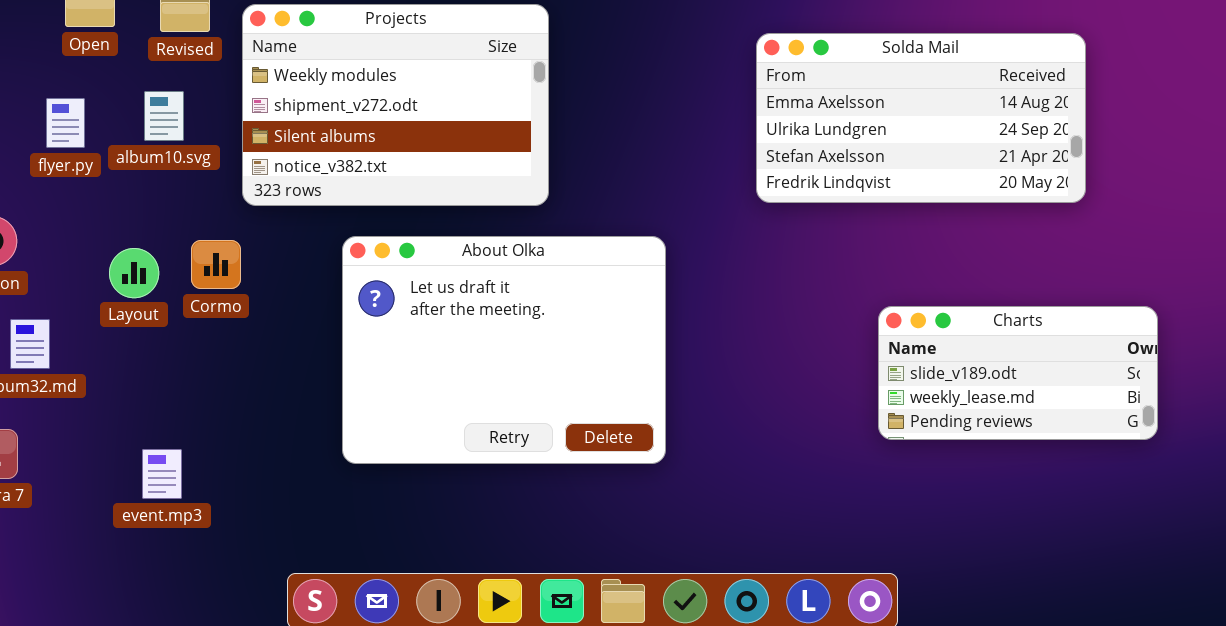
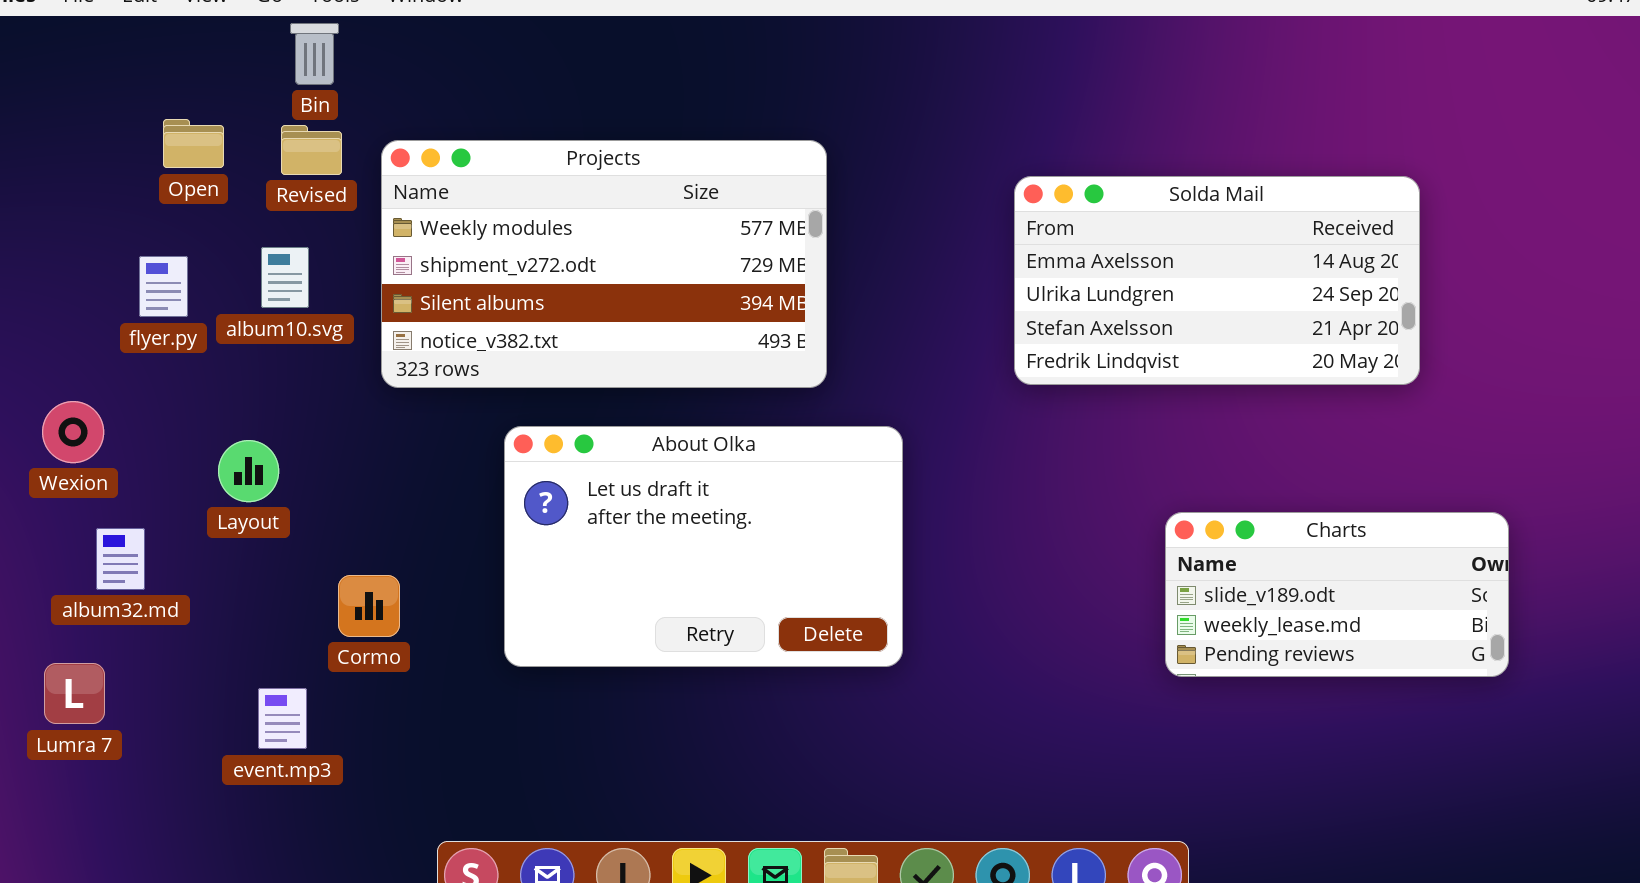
Projects: [242,4,549,206] -> [381,140,827,388], resized
About Olka: [342,236,666,464] -> [504,426,903,667], resized
Cormo: [191,240,241,289] -> [338,575,400,637], moved

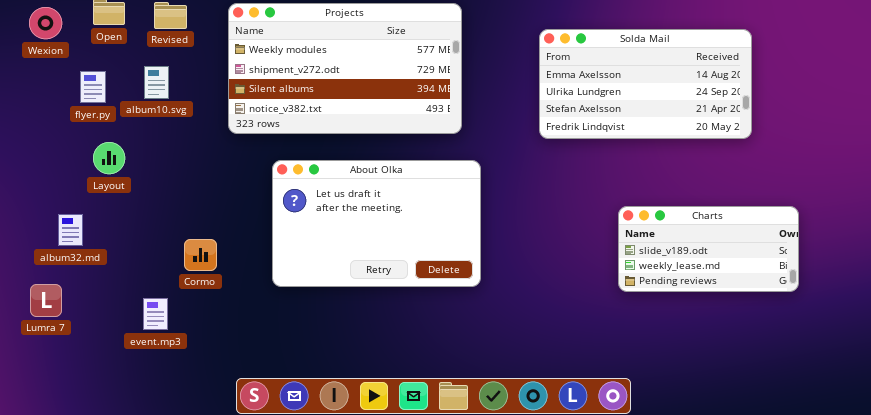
Projects: [381,140,827,388] -> [228,3,462,134], moved
Wexion: [42,401,104,463] -> [29,7,62,39], moved
Layout: [218,440,279,502] -> [93,142,125,174], moved

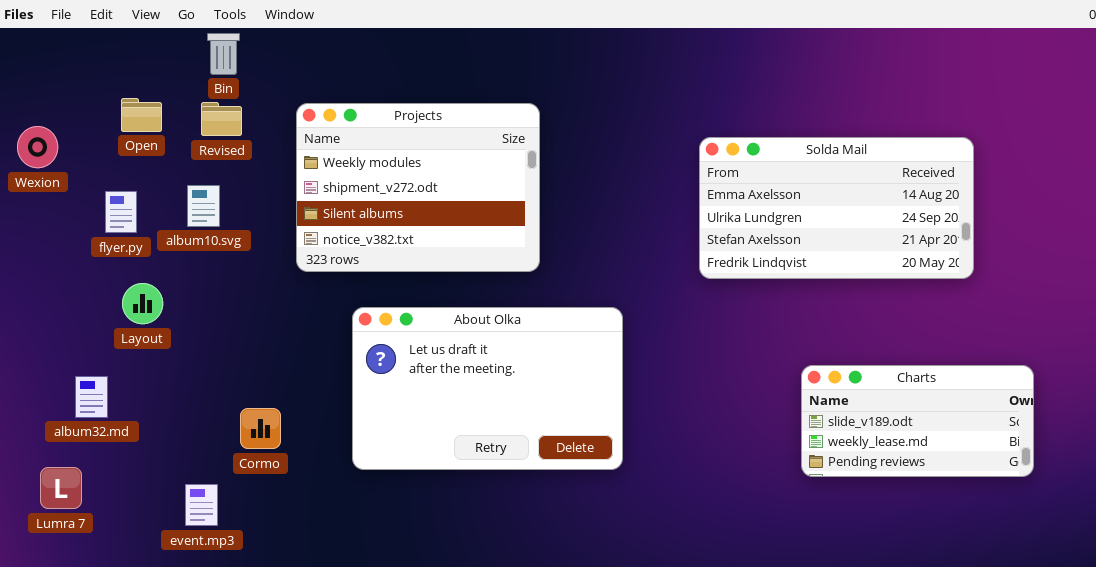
Projects: [228,3,462,134] -> [296,103,540,272], resized
Wexion: [29,7,62,39] -> [17,126,58,168], moved

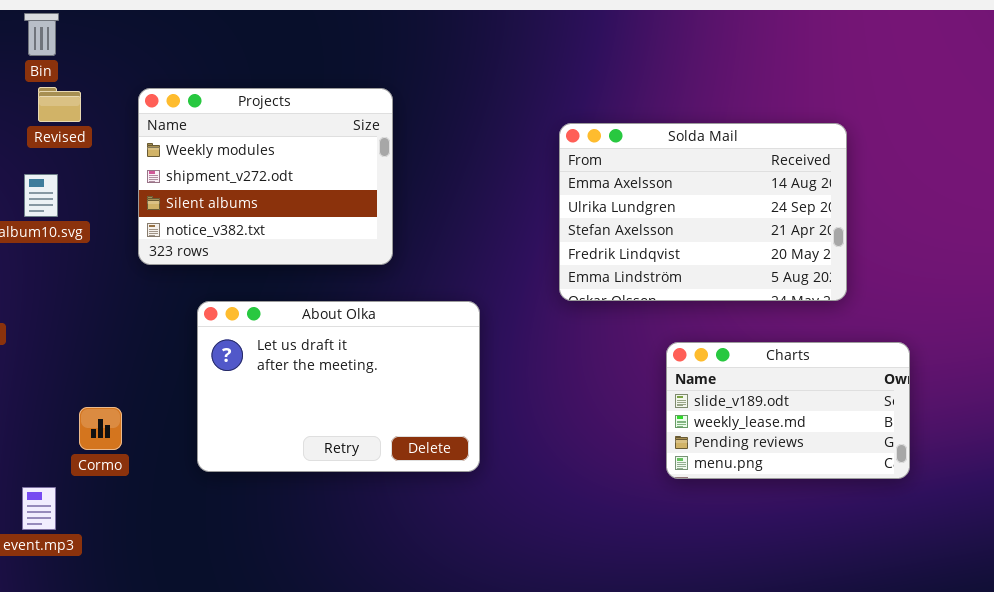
Bin: [207,33,240,75] -> [24,13,59,56], moved
Solda Mail: [699,137,974,279] -> [559,123,847,301], resized
Charts: [801,365,1034,477] -> [666,342,910,479], resized

